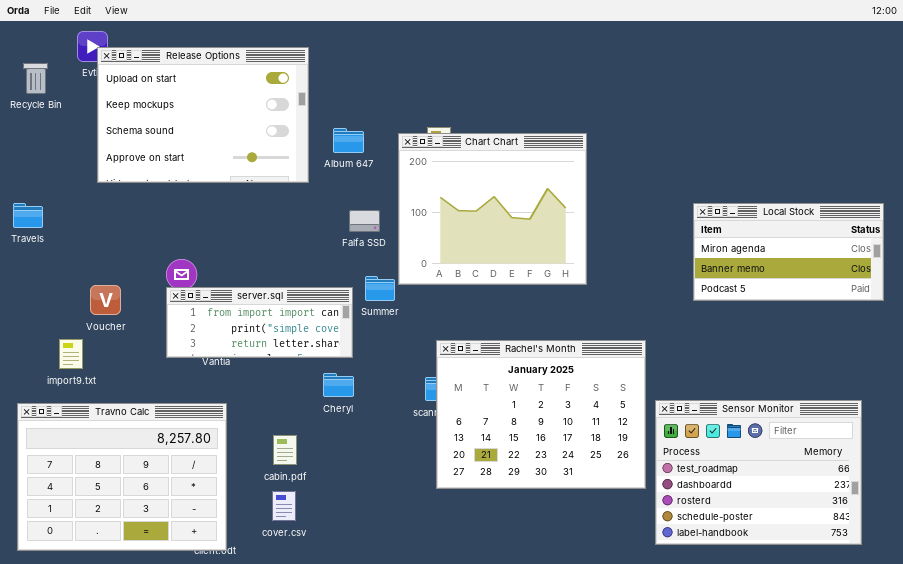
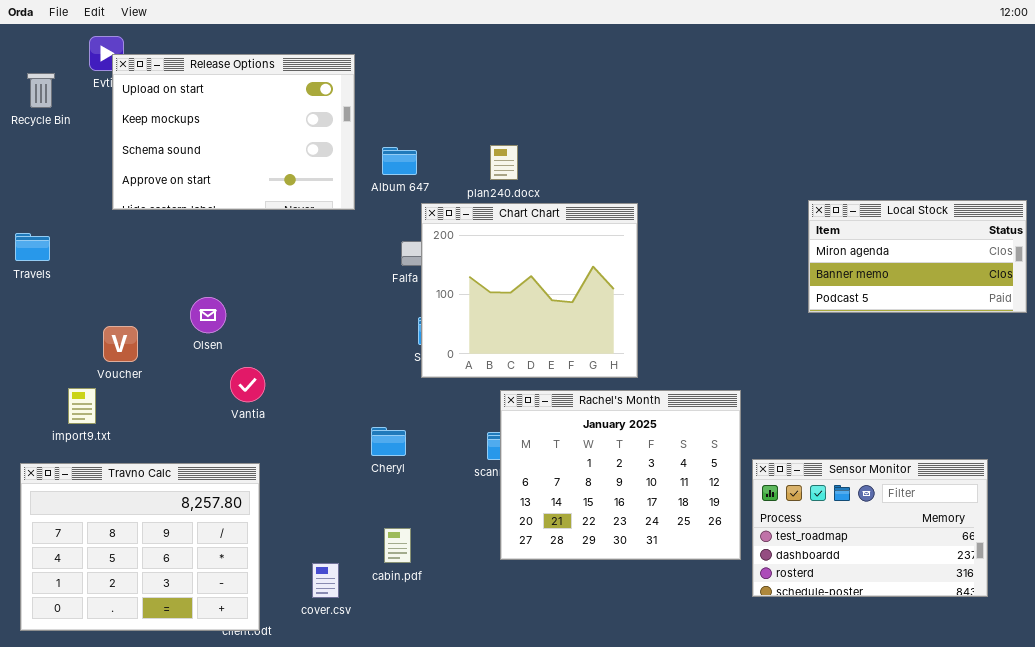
Chart Chart: [398,133,587,285] -> [421,203,638,378], moved
Local Stock: [693,203,884,301] -> [808,200,1027,313], moved
server.sql: [166,287,353,358] -> none, closed
Sensor Monitor: [655,400,862,545] -> [752,459,988,597], resized
cabin.pdf: [273,435,297,465] -> [384,528,411,563], moved

